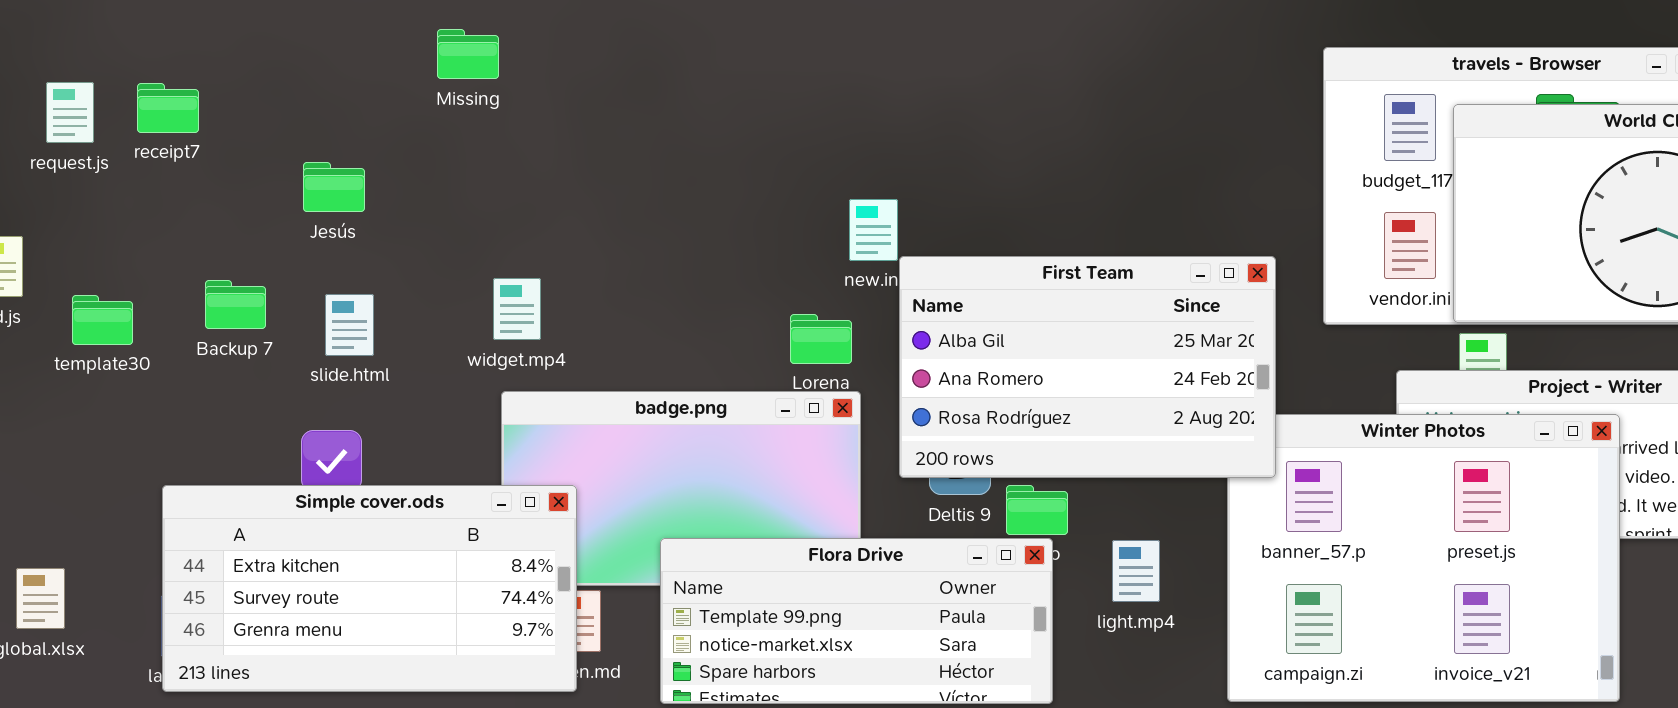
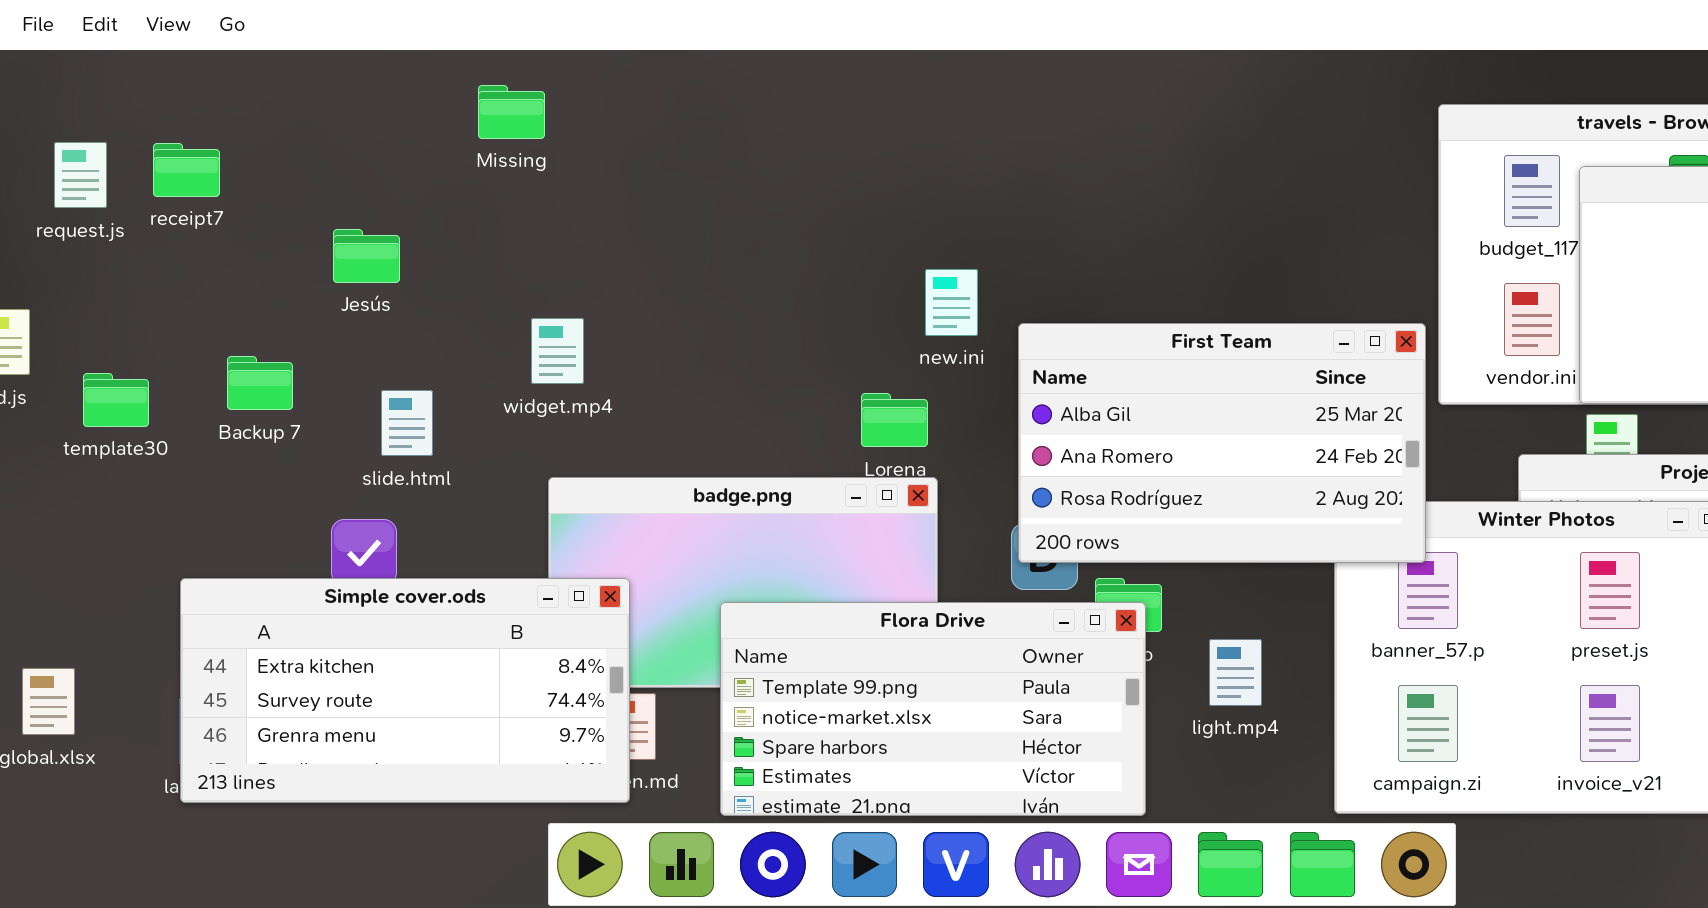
First Team: [899,256,1276,478] -> [1018,323,1426,563], moved
widget.mp4: [493,278,541,340] -> [531,318,584,384], moved
slide.html: [325,294,374,356] -> [381,390,433,456], moved
Flora Drive: [660,538,1053,704] -> [720,602,1146,816], resized

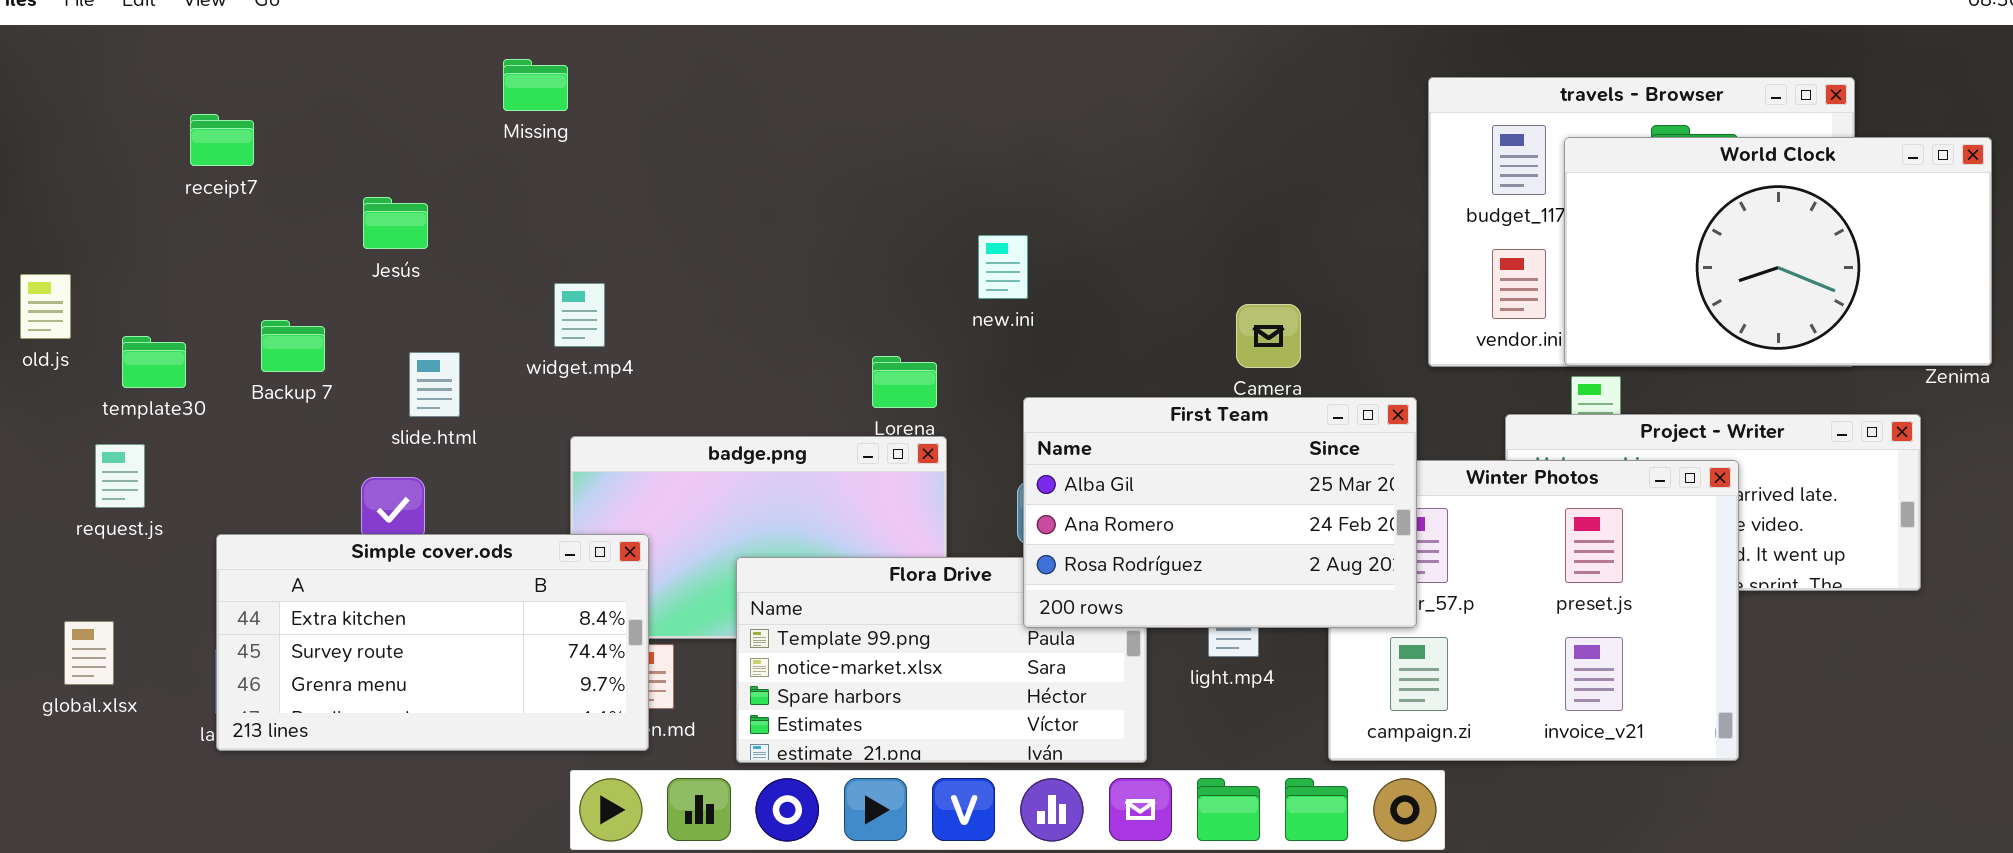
request.js: [54,142,107,208] -> [95,444,145,508], moved
new.ini: [925,269,978,336] -> [978,235,1028,299], moved
First Team: [1018,323,1426,563] -> [1023,397,1417,628], moved

